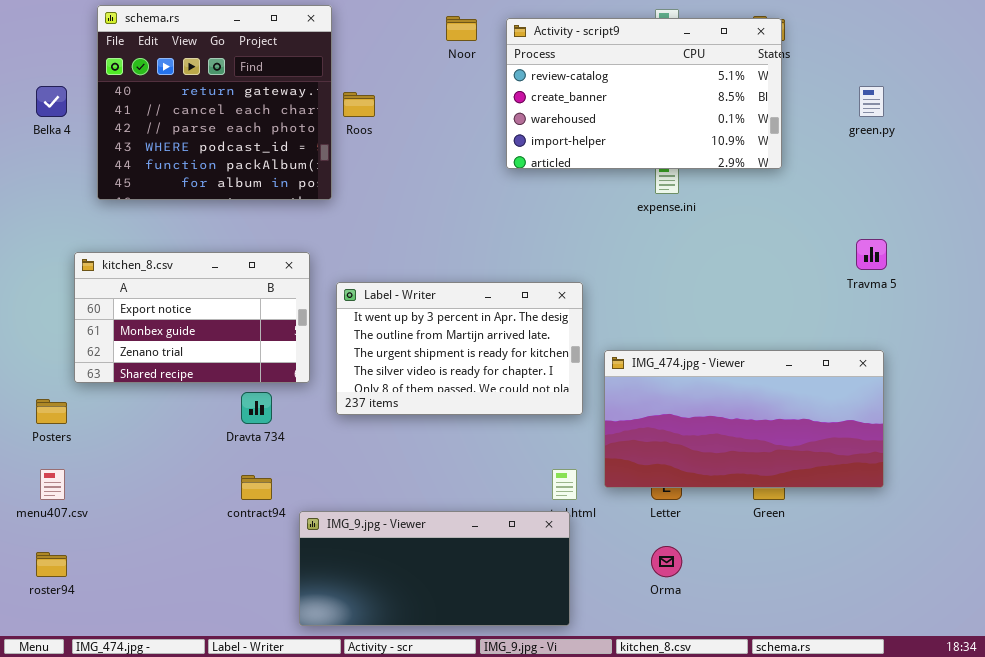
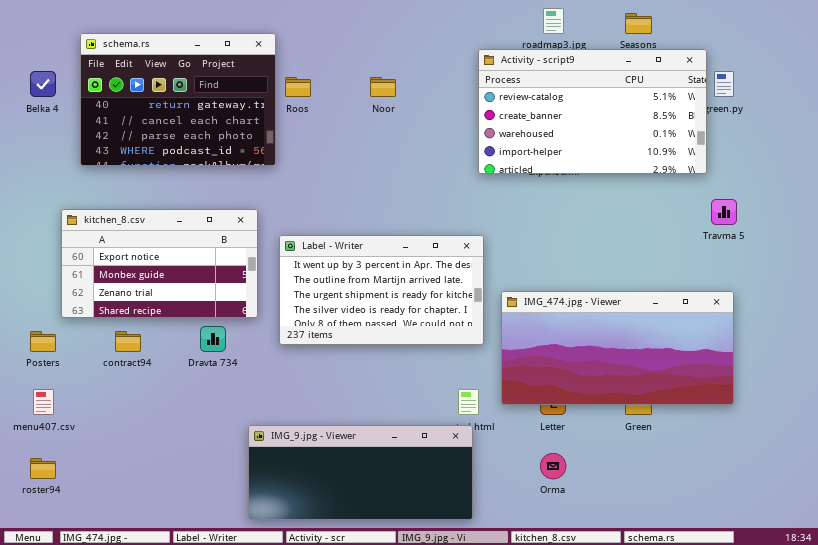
schema.rs: [97,5,332,200] -> [80,33,276,166], resized
Noor: [446,16,477,41] -> [370,77,396,97], moved
Activity - script9: [506,18,782,169] -> [478,49,707,174], moved
contract94: [241,475,272,500] -> [115,331,141,352], moved

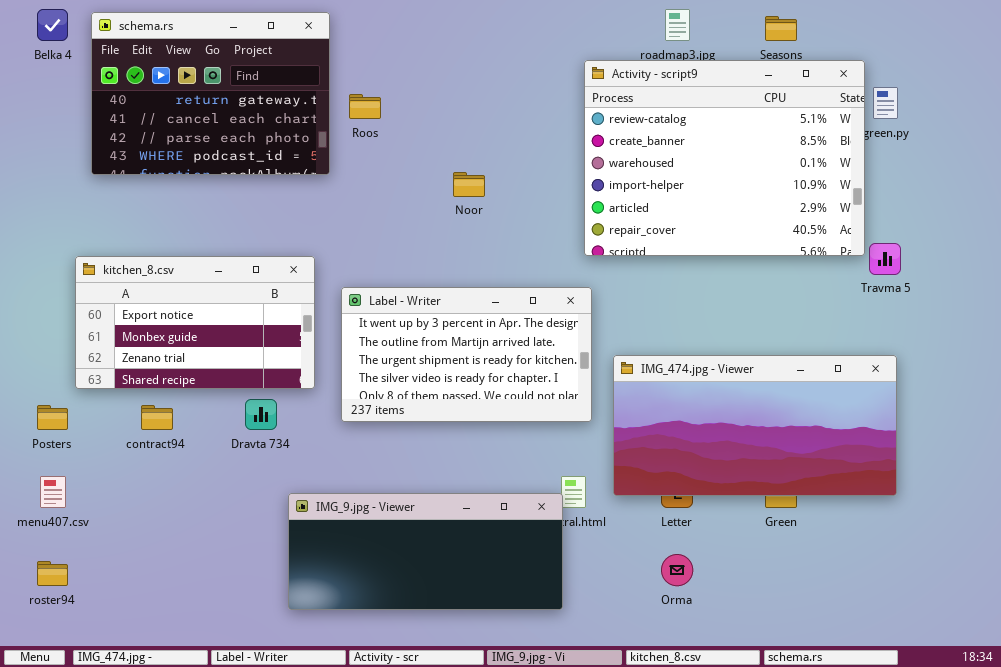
schema.rs: [80,33,276,166] -> [91,12,330,175], moved
Activity - script9: [478,49,707,174] -> [584,60,865,256], resized
Belka 4: [30,71,56,97] -> [37,9,68,41], moved
Noor: [370,77,396,97] -> [453,172,485,197], moved
IMG_9.jpg - Viewer: [248,425,473,520] -> [288,493,563,610], moved

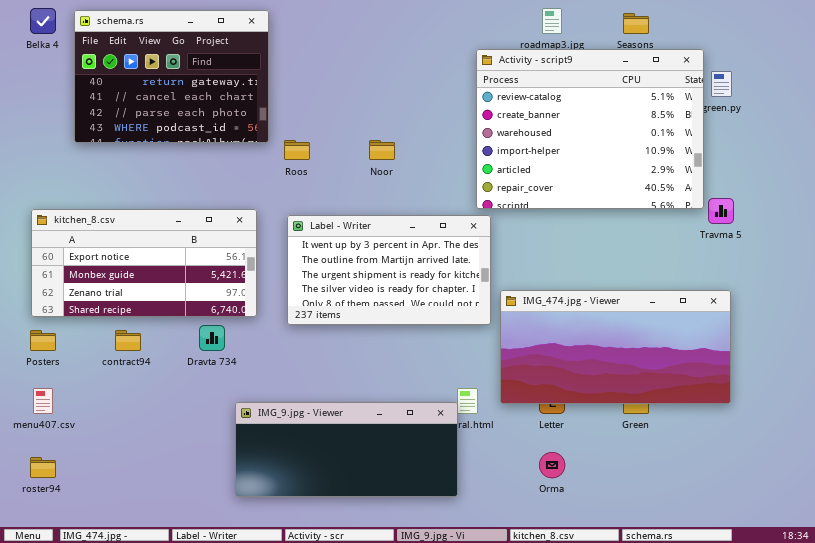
Roos: [349,94,381,119] -> [284,140,310,160], moved
kitchen_8.csv: [75,256,315,389] -> [31,209,257,317], resized
Label - Writer: [341,287,592,422] -> [287,215,491,325], moved

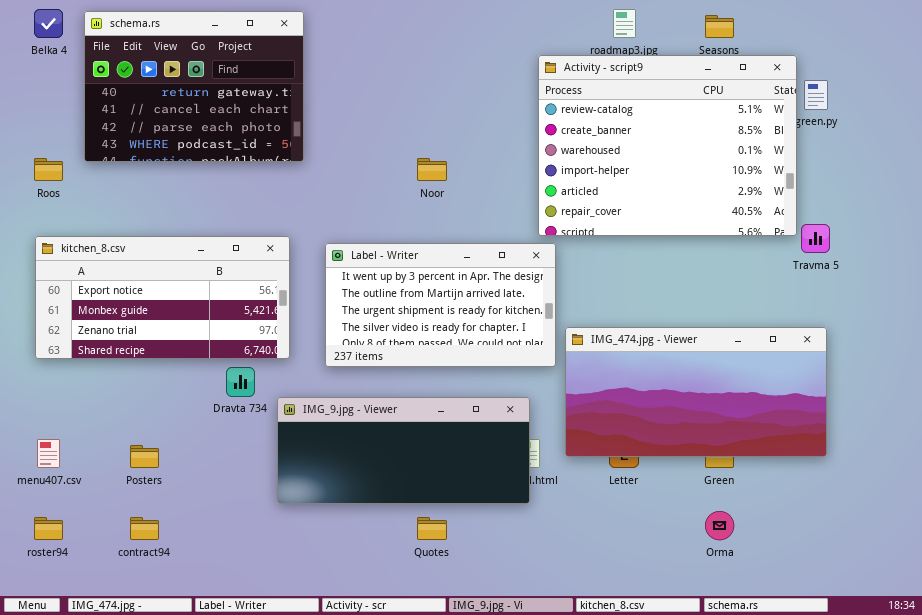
Roos: [284,140,310,160] -> [34,158,63,181], moved
Posters: [30,330,56,351] -> [130,445,159,468], moved
contract94: [115,330,141,351] -> [130,517,159,540], moved
IMG_9.jpg - Viewer: [235,402,458,497] -> [277,397,530,504], moved
Orma: [539,452,565,478] -> [705,511,734,540], moved

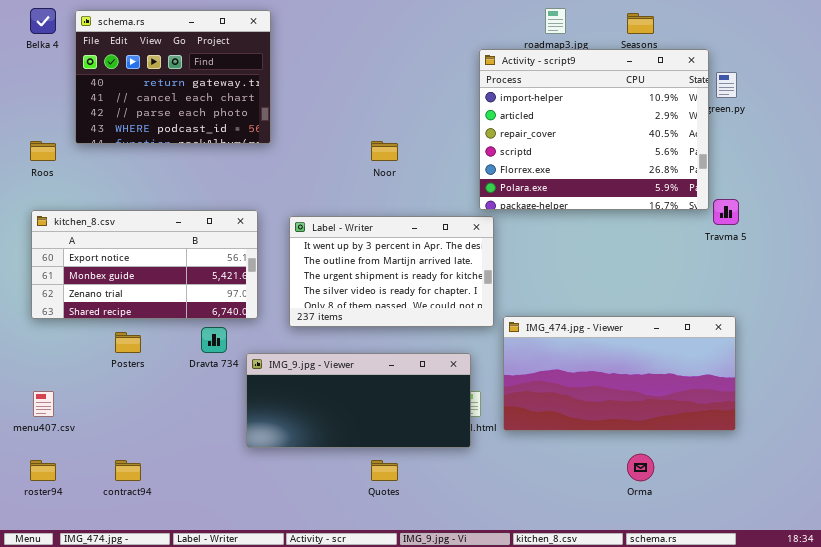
Activity - script9: [538,55,797,236] -> [479,49,709,210], scrolled down 3 rows
IMG_474.jpg - Viewer: [565,327,827,457] -> [503,316,736,431], moved
Posters: [130,445,159,468] -> [115,332,141,353], moved

